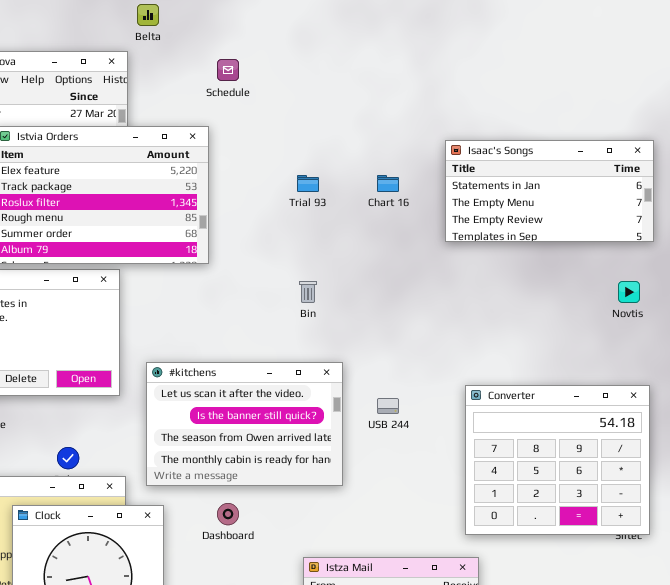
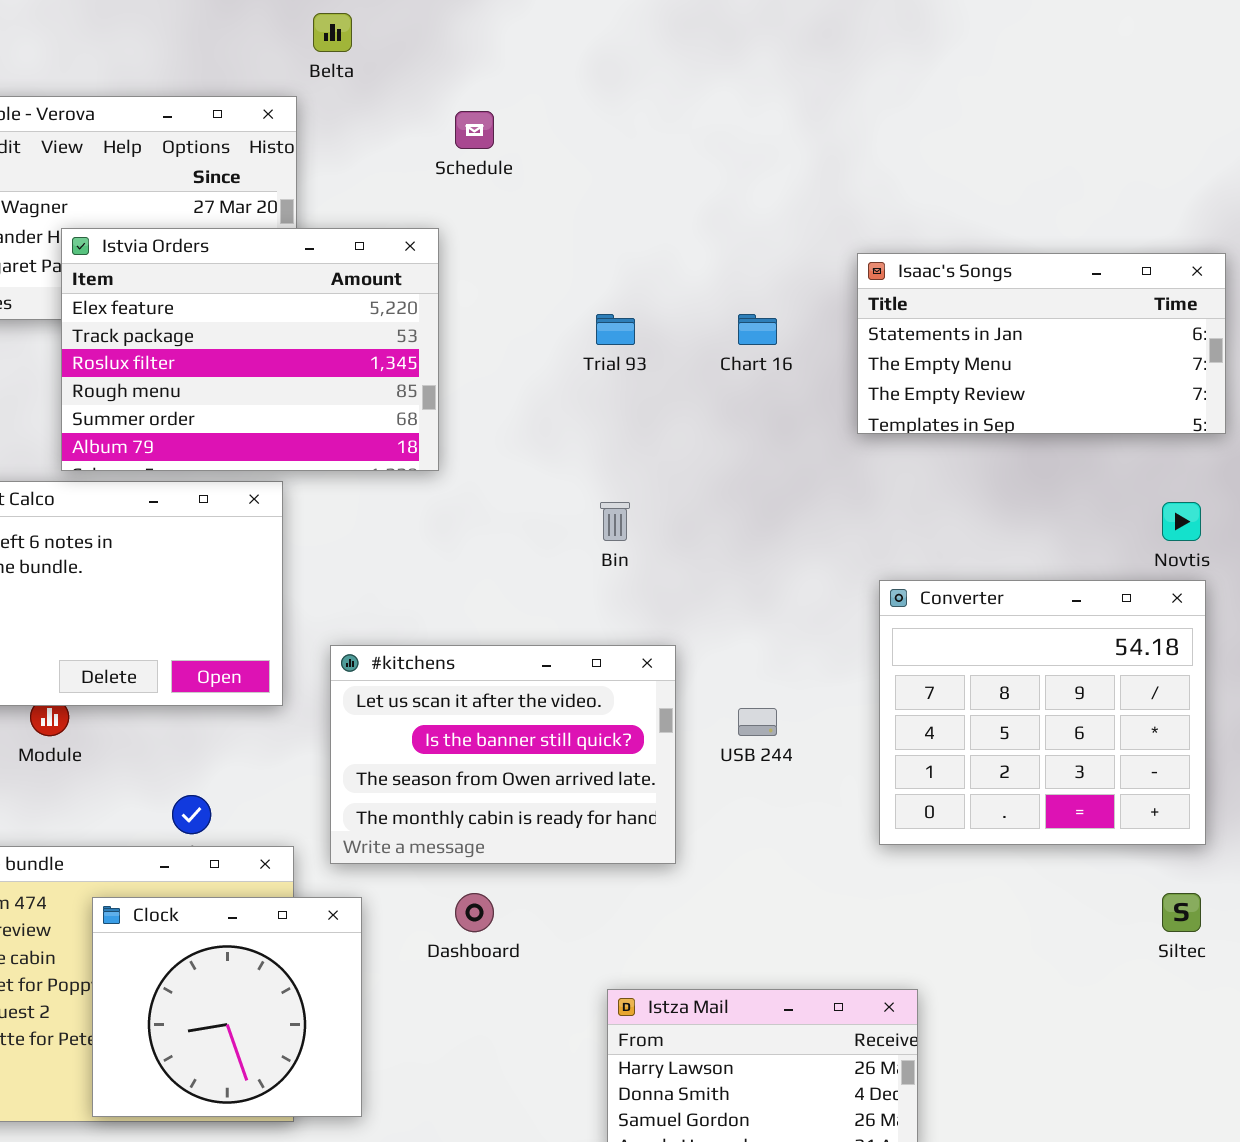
Converter: [465,385,650,535] -> [879,580,1206,845], moved

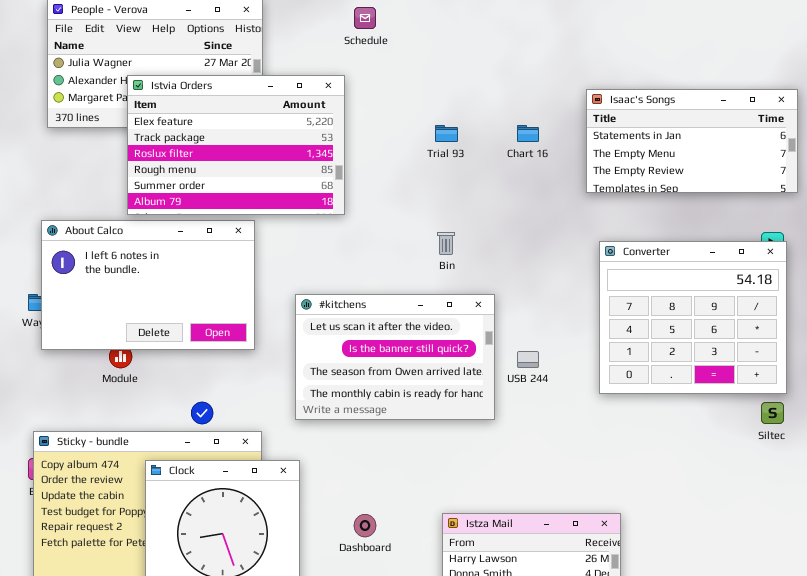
Converter: [879,580,1206,845] -> [599,241,787,394], moved
#kitchens: [330,645,676,864] -> [295,294,495,420], moved
Dashboard: [455,893,494,932] -> [354,514,376,537], moved
Siltec: [1162,893,1201,932] -> [761,402,784,424], moved

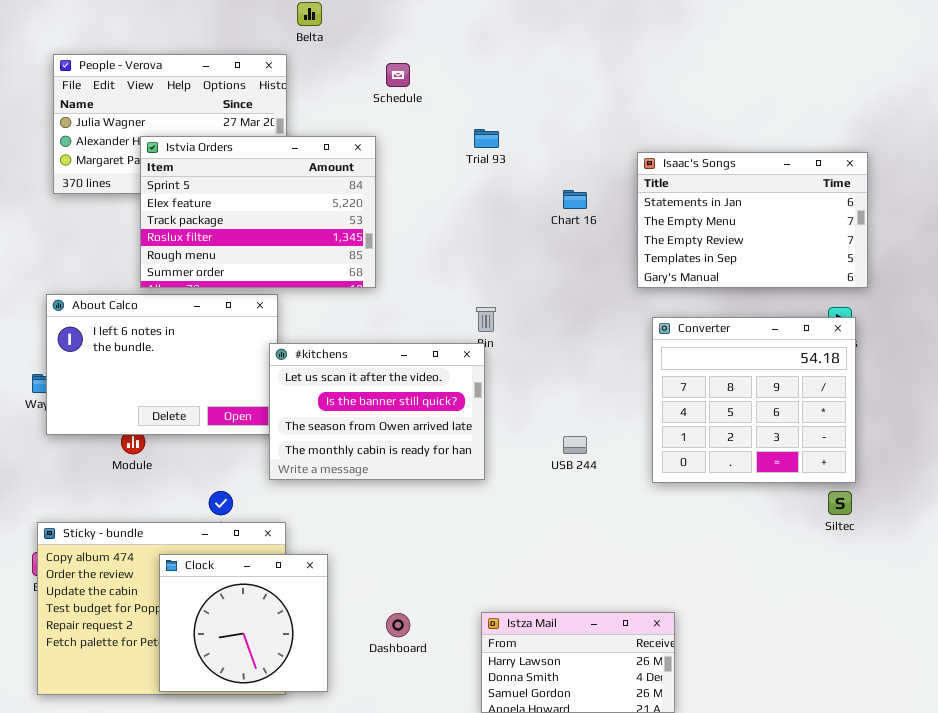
Istvia Orders: [127,75,345,215] -> [140,136,376,288], scrolled up 1 row
Isaac's Songs: [586,89,798,193] -> [637,152,868,288], resized
Trial 93: [435,125,458,142] -> [474,129,499,148], moved
#kitchens: [295,294,495,420] -> [269,343,485,480], moved

